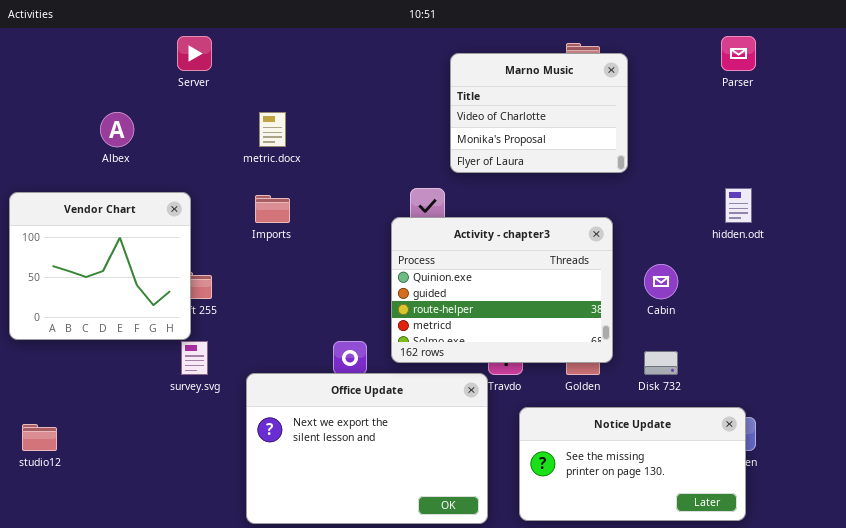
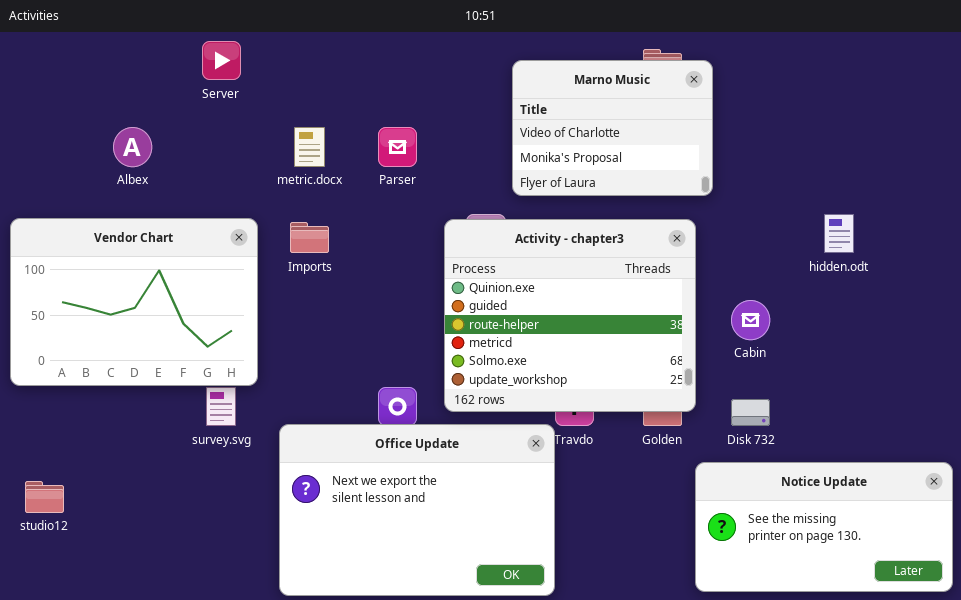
Parser: [721,36,756,71] -> [378,127,417,167], moved
Vendor Chart: [9,192,191,340] -> [10,218,258,386], resized
Activity - chapter3: [391,217,613,363] -> [444,219,696,412], resized
Notice Update: [519,407,746,521] -> [695,462,953,592], moved

